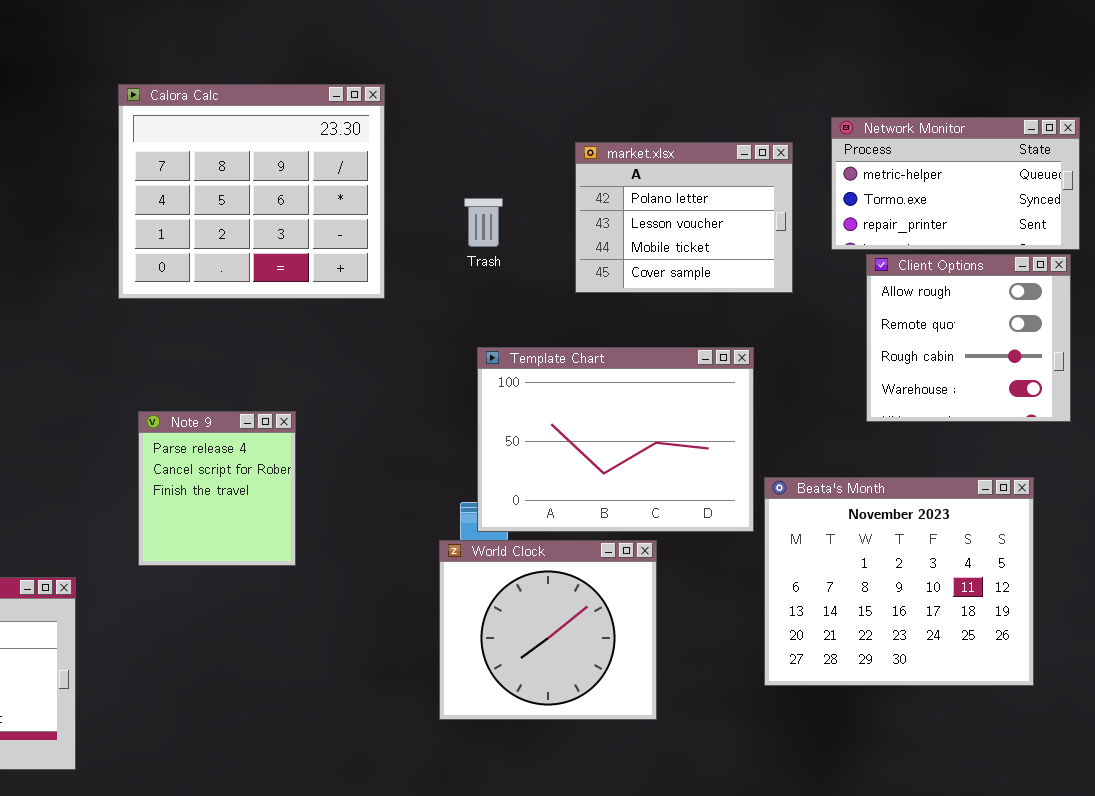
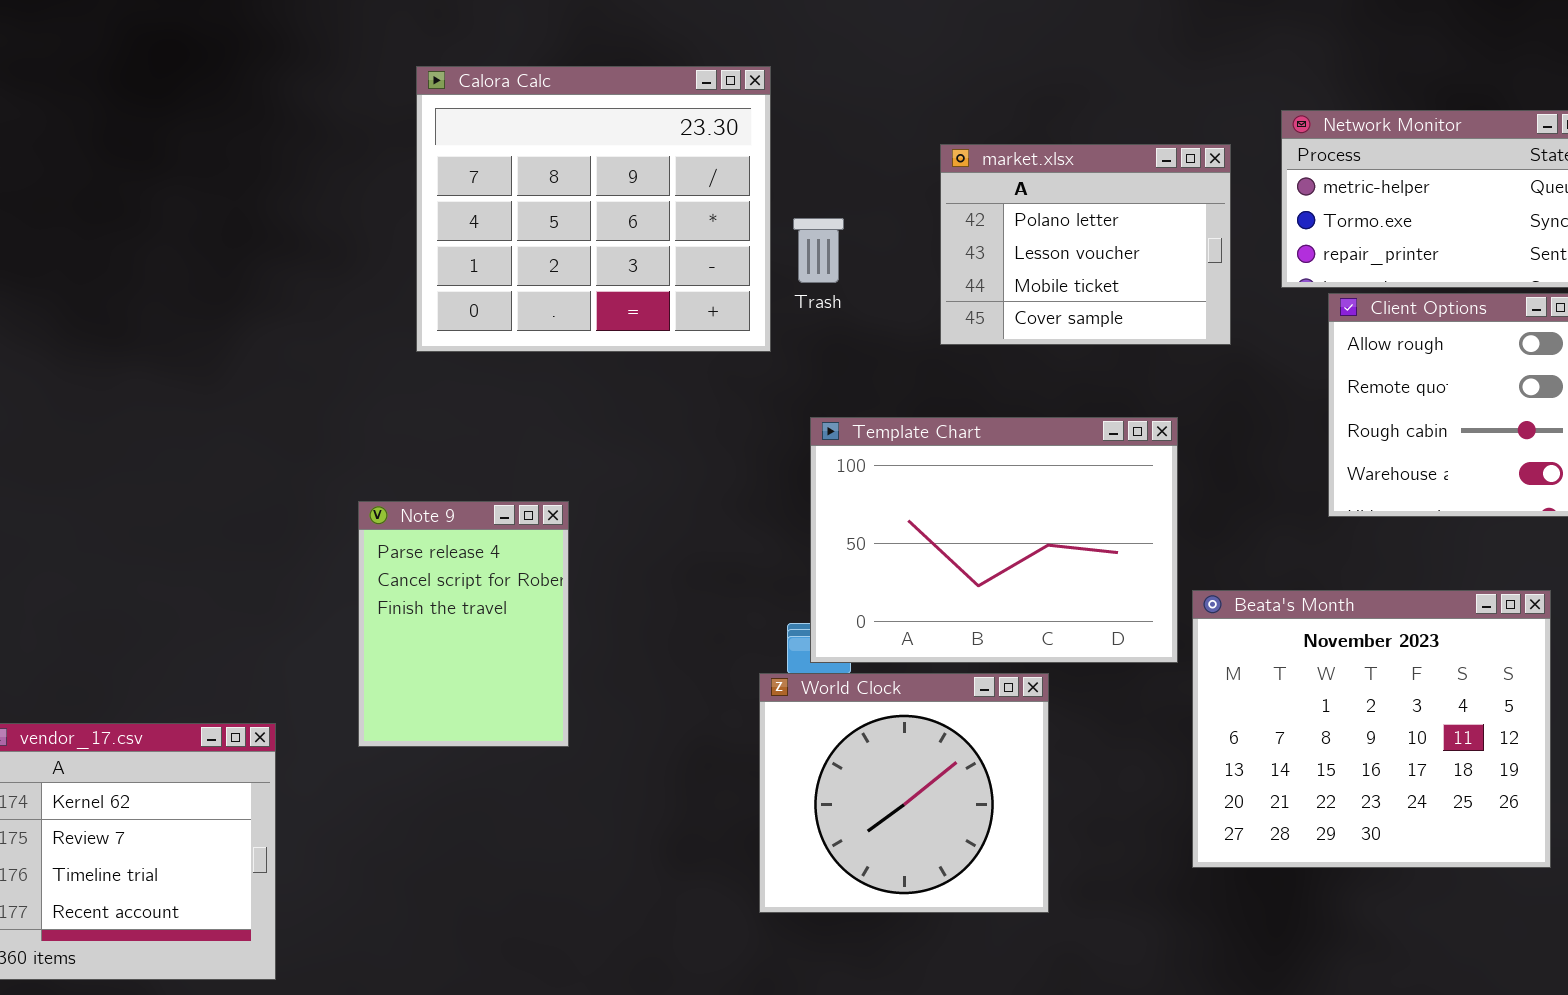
Calora Calc: [118,84,385,299] -> [416,66,771,352], moved
Note 9: [138,411,296,566] -> [358,501,569,747], resized

